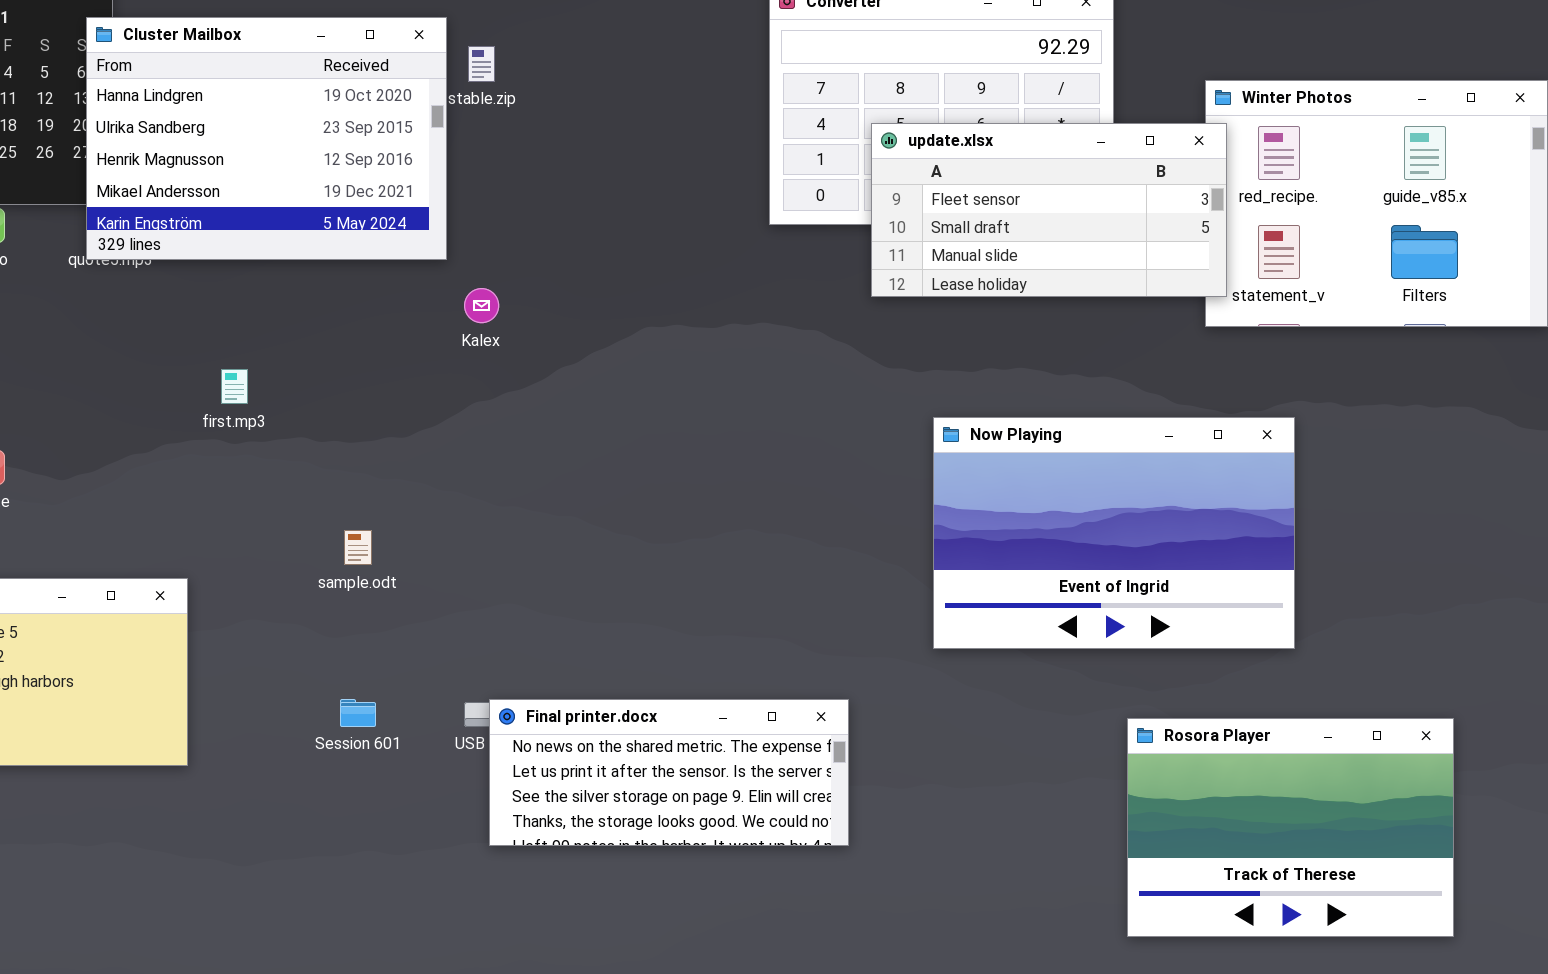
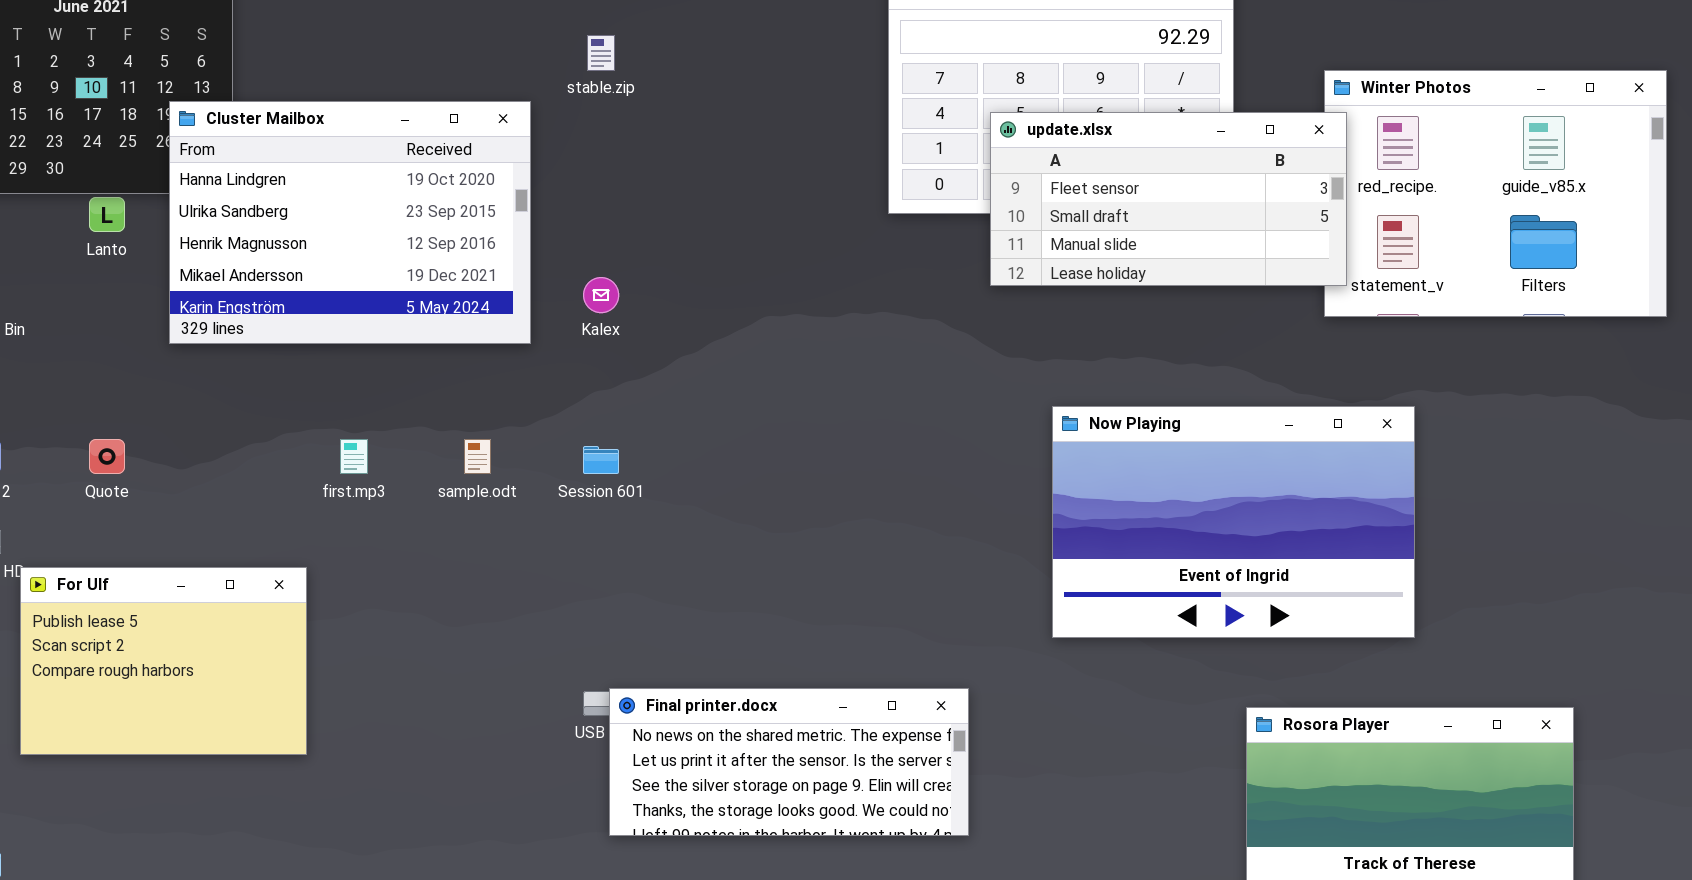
Cluster Mailbox: [86,17,447,260] -> [169,101,531,344], moved
first.mp3: [221,369,248,404] -> [340,439,368,474], moved
sample.odt: [344,530,372,565] -> [464,439,491,474], moved
Session 601: [340,699,376,727] -> [583,446,619,474], moved

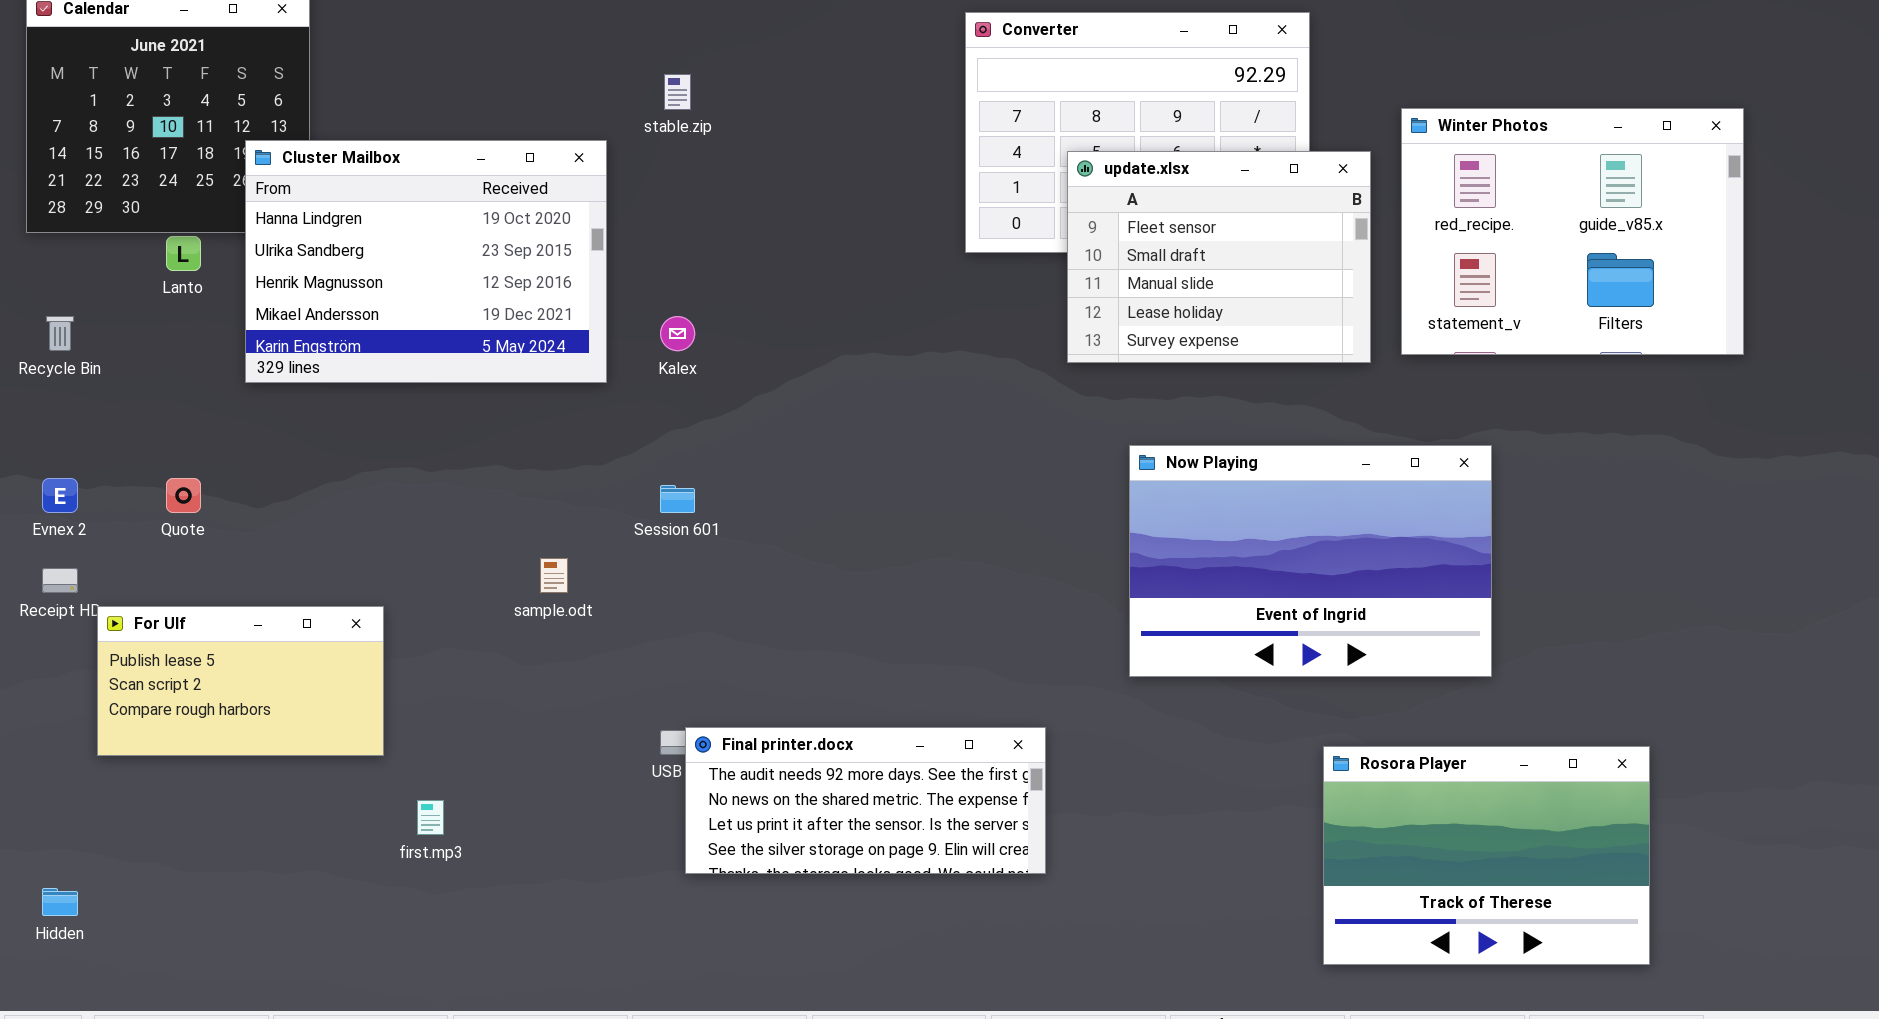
update.xlsx: [990,112,1347,286] -> [1067,151,1371,363], resized
first.mp3: [340,439,368,474] -> [417,800,444,835], moved
sample.odt: [464,439,491,474] -> [540,558,568,593], moved
For Ulf: [20,567,307,755] -> [97,606,384,756], resized
Final printer.docx: [609,688,969,836] -> [685,727,1046,874], scrolled up 1 row

